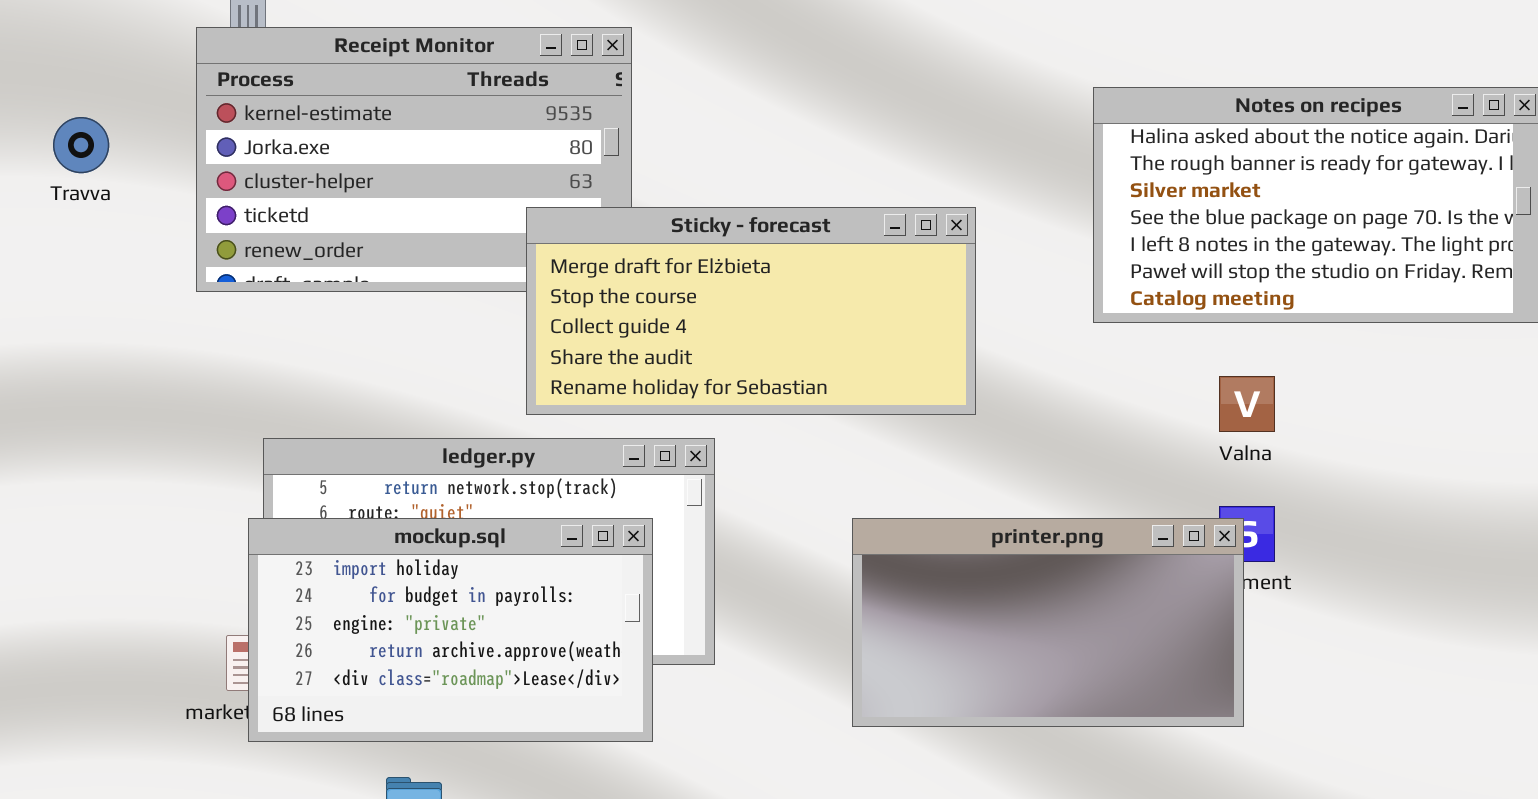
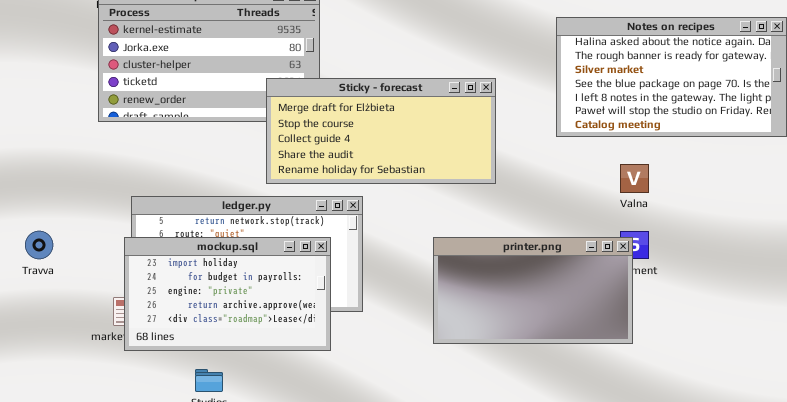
Travva: [53,117,109,173] -> [25,231,53,259], moved

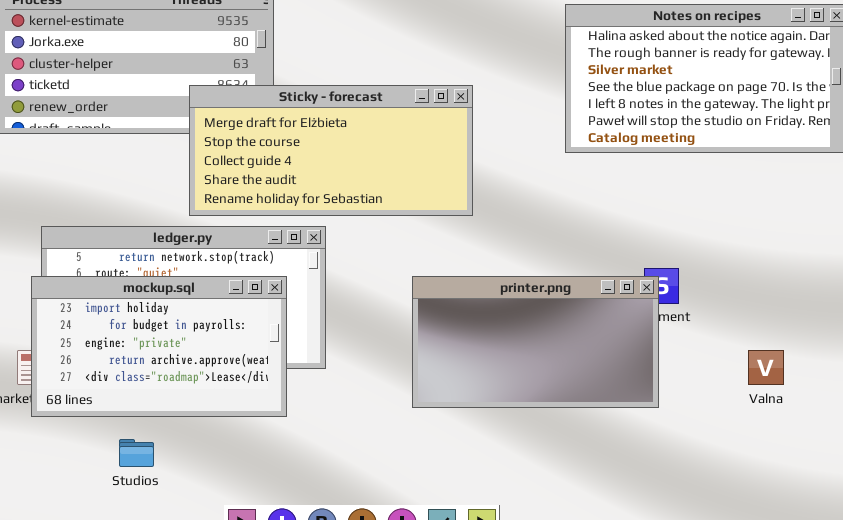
Sticky - forecast: [266,78,496,184] -> [189,85,473,216], moved
Valna: [620,164,649,193] -> [748,350,784,385], moved

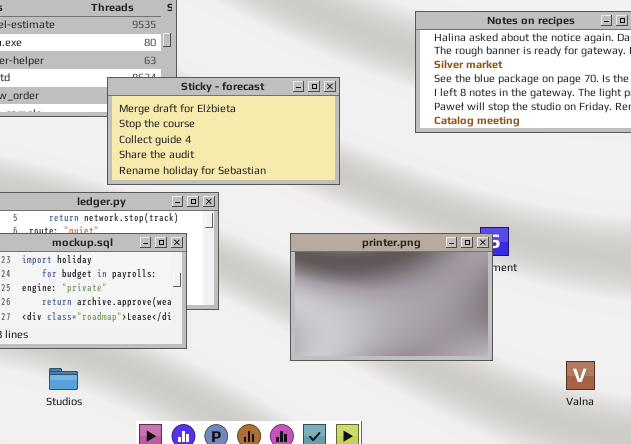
printer.png: [412,276,659,408] -> [290,233,493,361], resized
Valna: [748,350,784,385] -> [566,361,595,390], moved

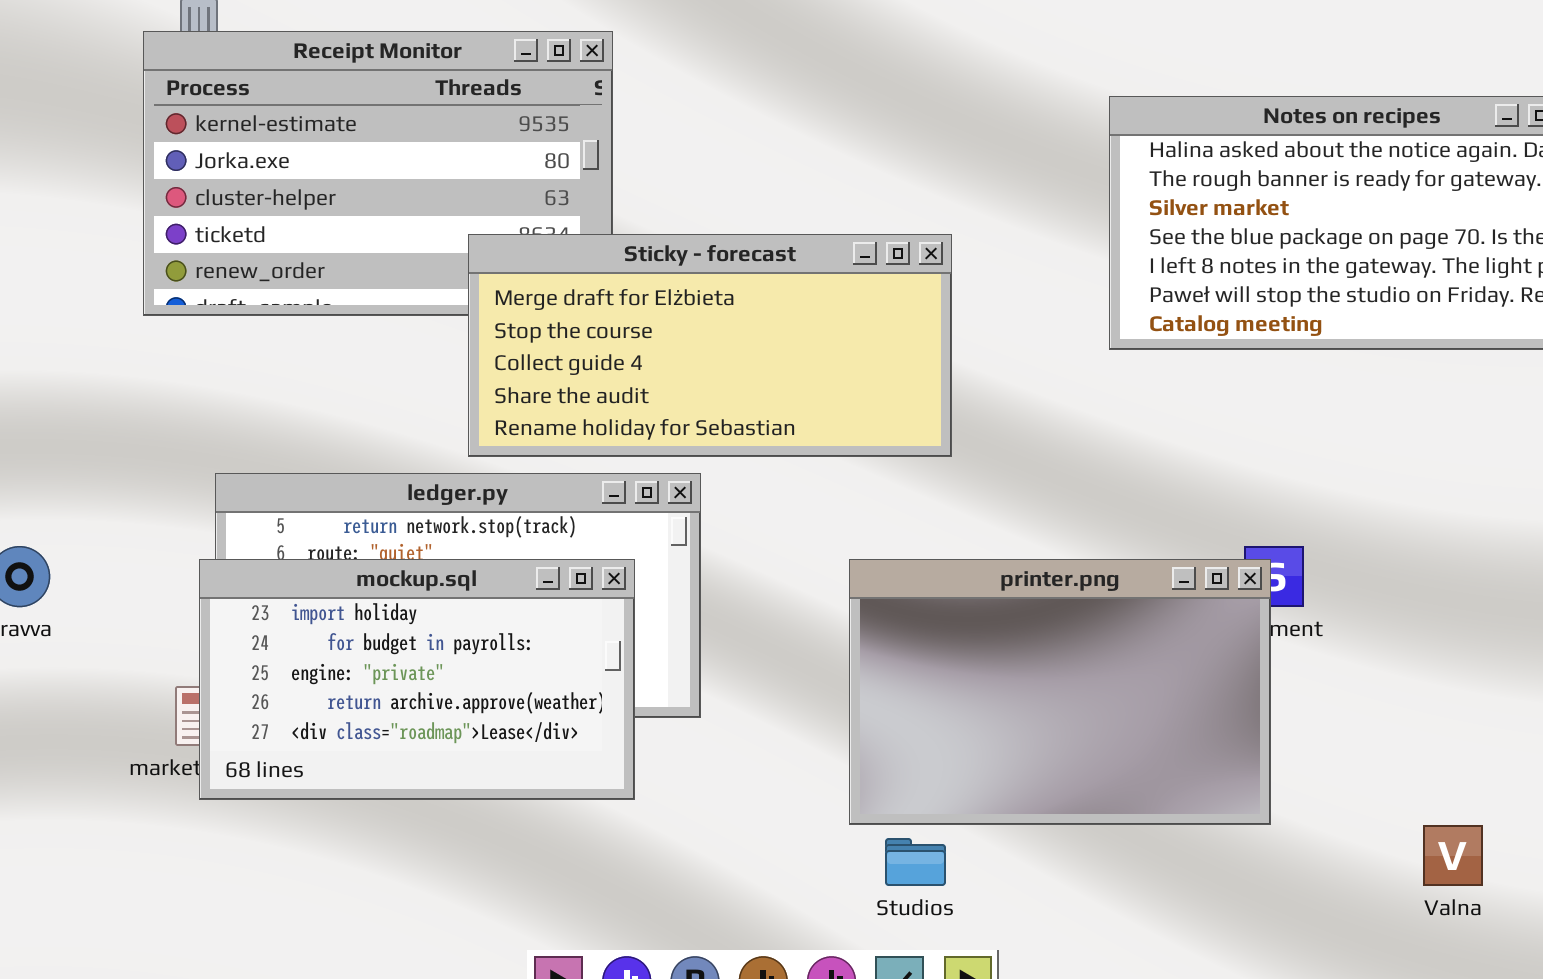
Studios: [49,368,78,390] -> [885,838,946,886], moved

